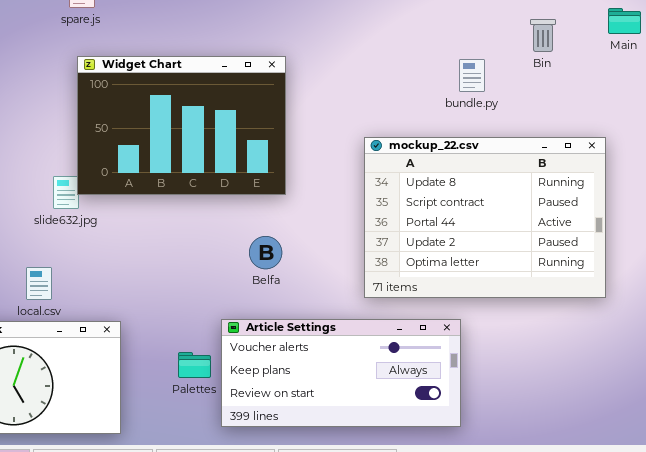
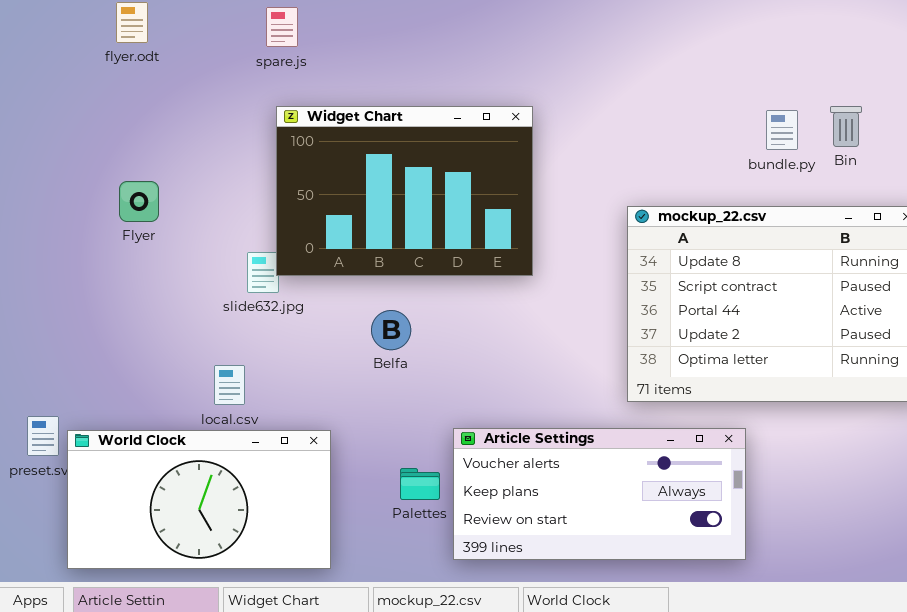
Bin: [530,19,556,52] -> [830,106,862,147], moved
bundle.py: [459,59,485,92] -> [766,110,798,150], moved
Belfa: [249,236,282,269] -> [371,310,411,350], moved

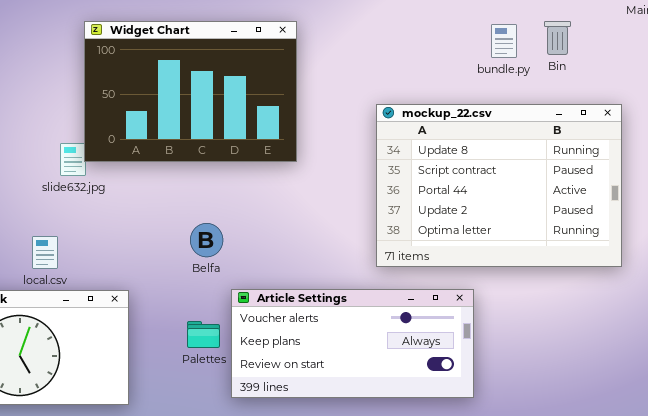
Belfa: [371,310,411,350] -> [190,223,223,257], moved

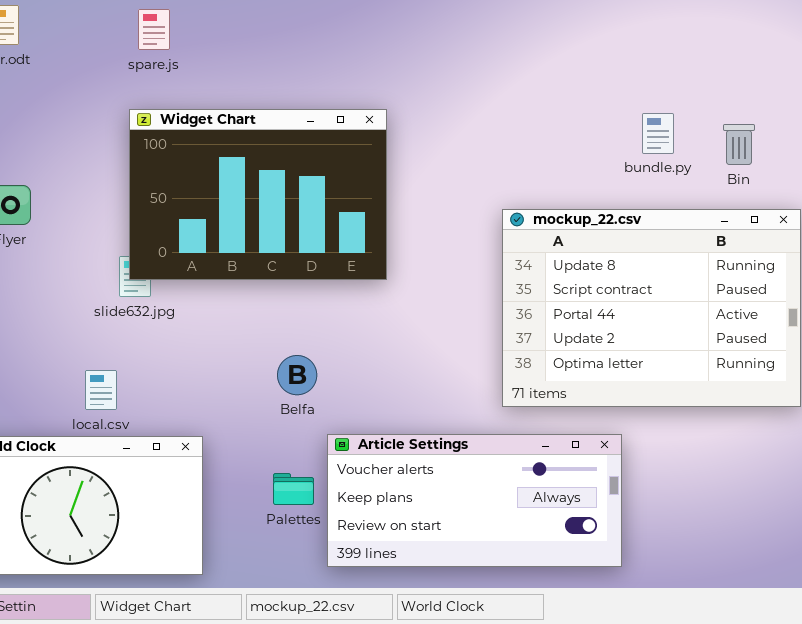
Widget Chart: [84,21,297,162] -> [129,109,387,280], moved
Bin: [544,21,571,55] -> [723,124,755,165], moved

